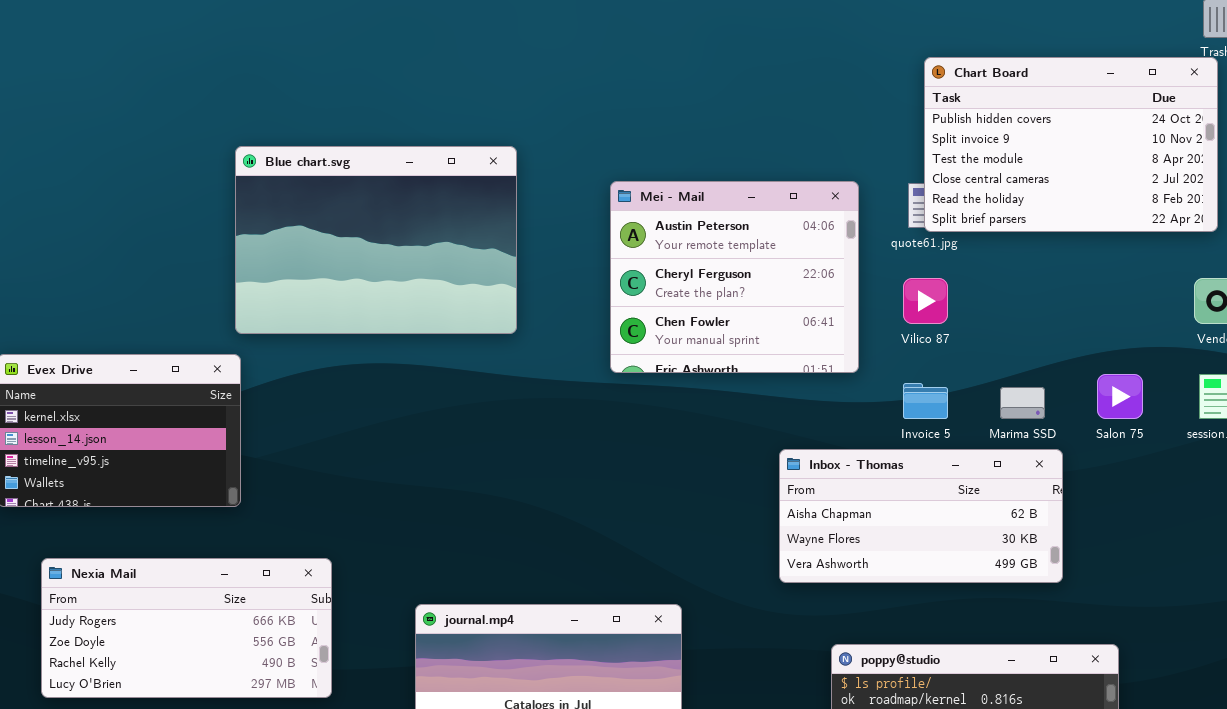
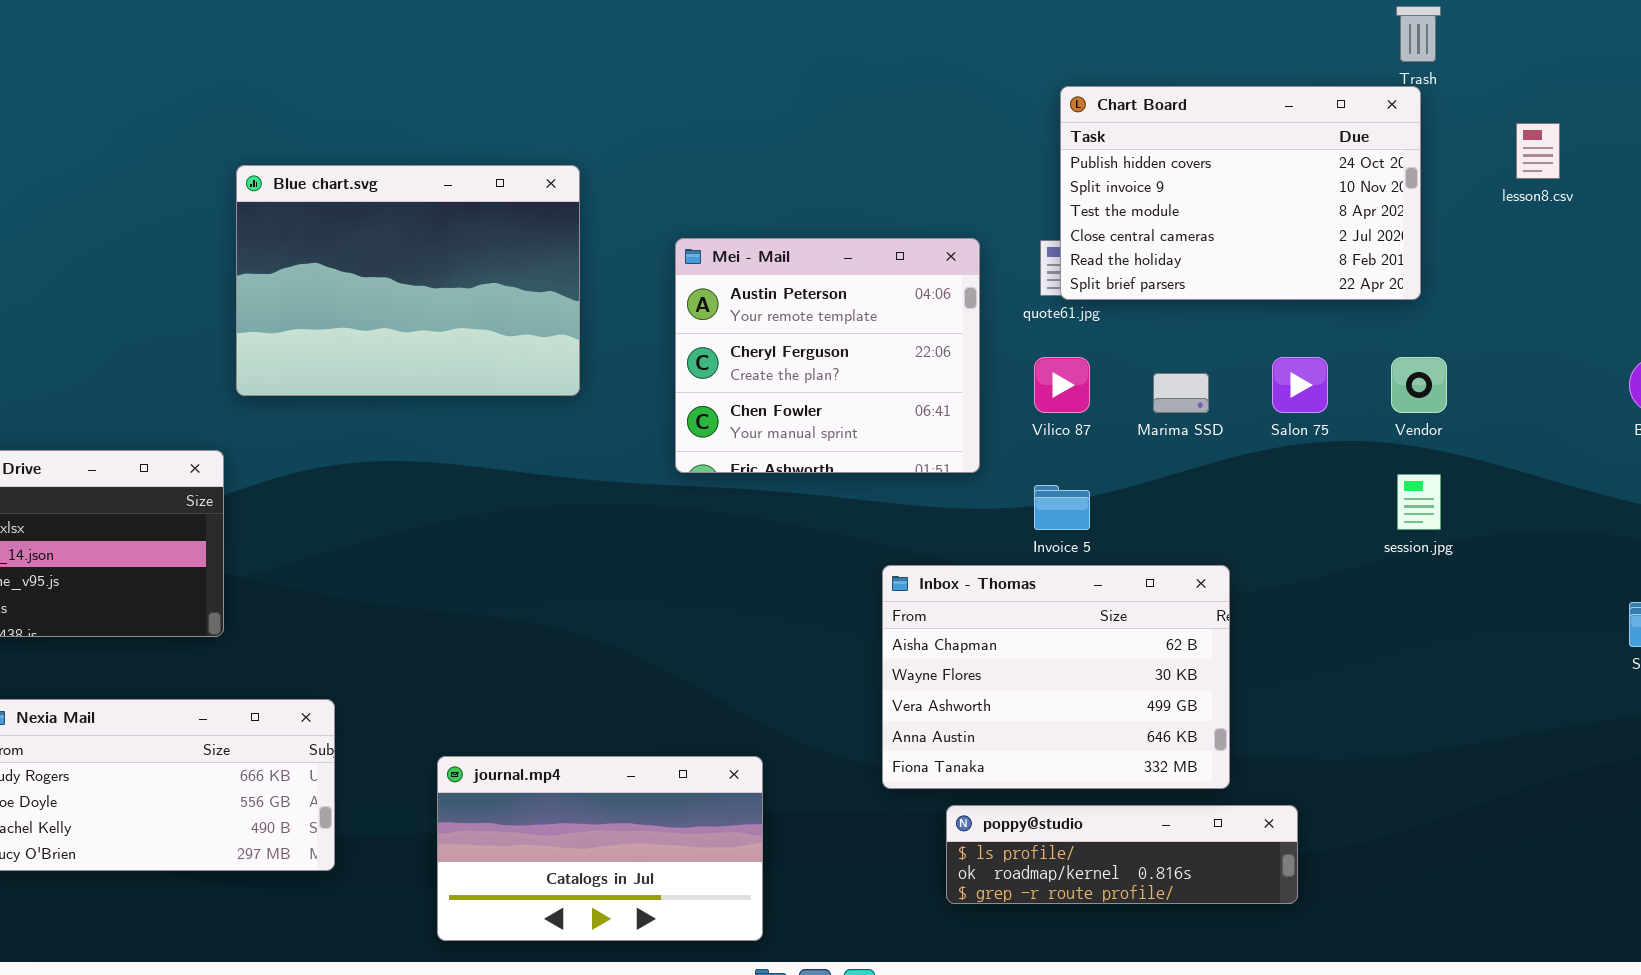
Blue chart.svg: [235,146,517,334] -> [236,165,580,396], moved
Salon 75: [1097,374,1143,419] -> [1272,357,1328,413], moved
Marima SSD: [1000,387,1045,419] -> [1153,373,1209,413], moved
Inbox - Thomas: [779,449,1063,583] -> [882,565,1230,789], resized

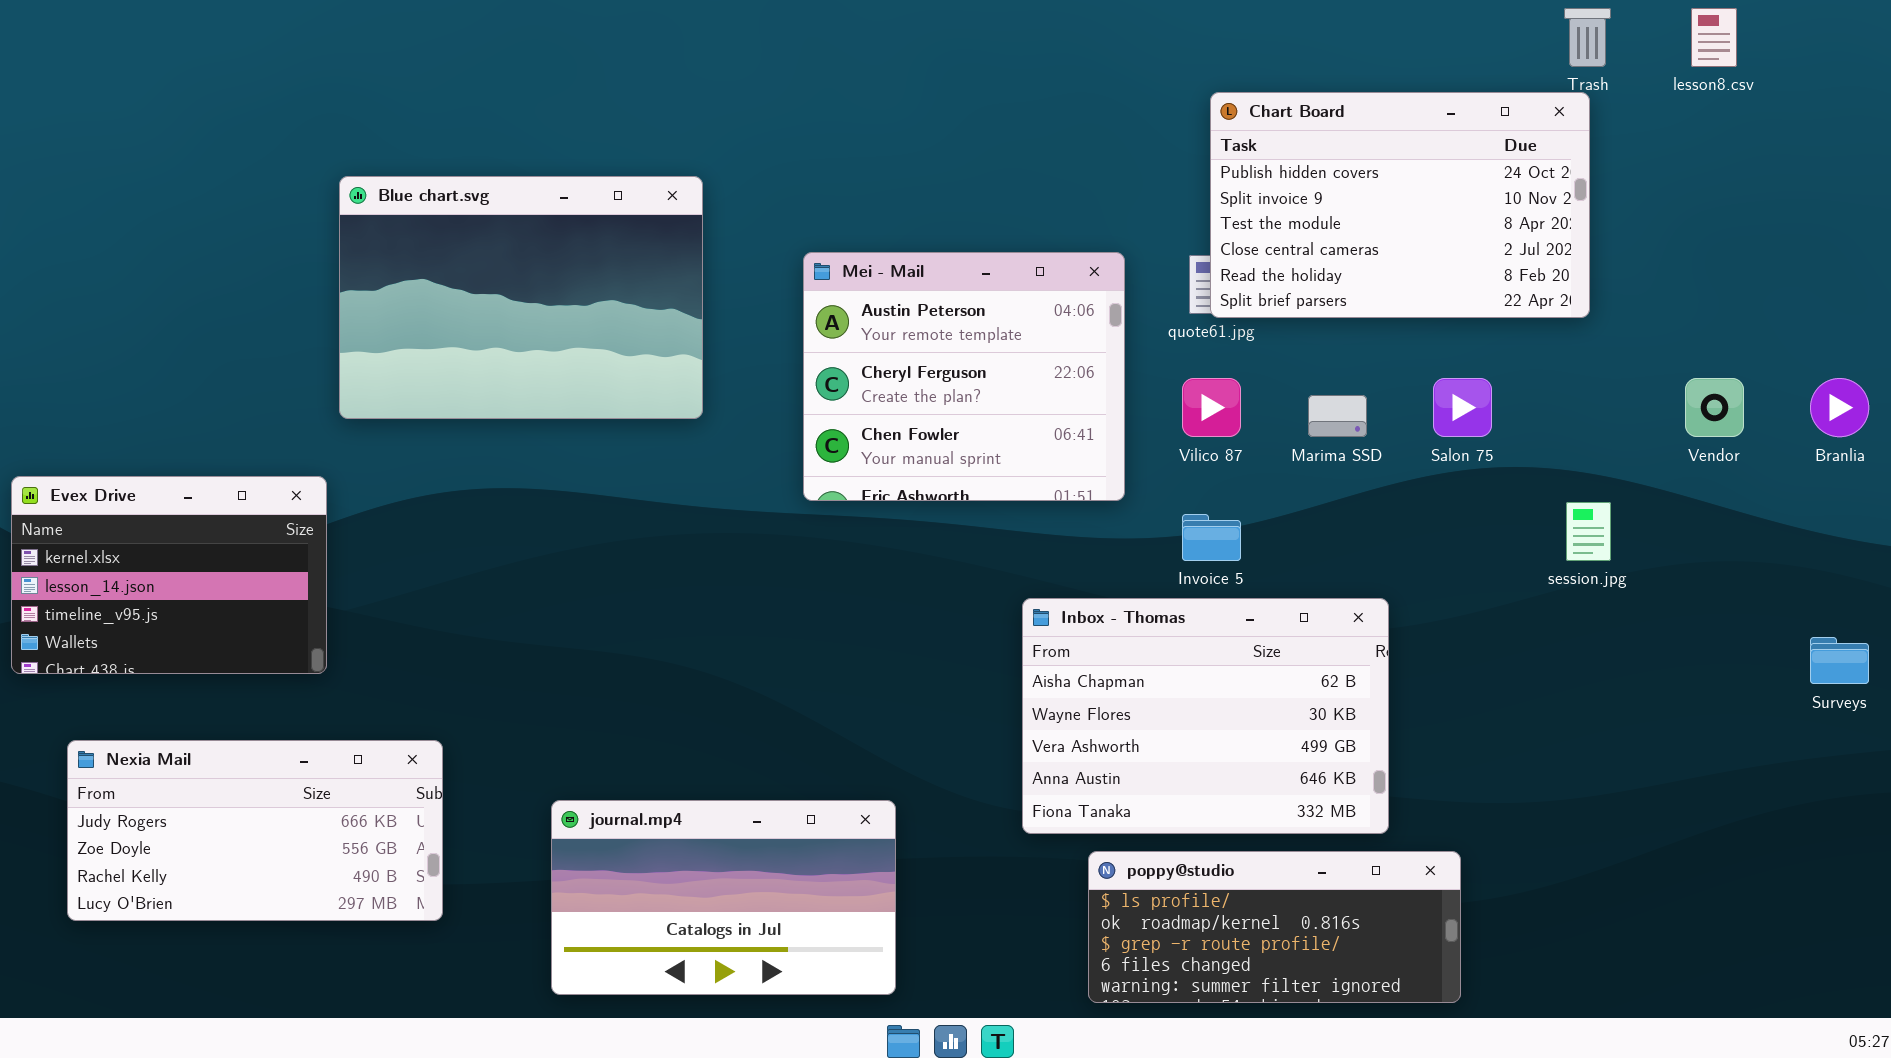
lesson8.csv: [1516,123,1560,179] -> [1691,8,1737,67], moved
Vendor: [1391,357,1447,413] -> [1685,378,1744,437], moved
poppy@studio: [946,805,1298,904] -> [1088,851,1461,1003], resized

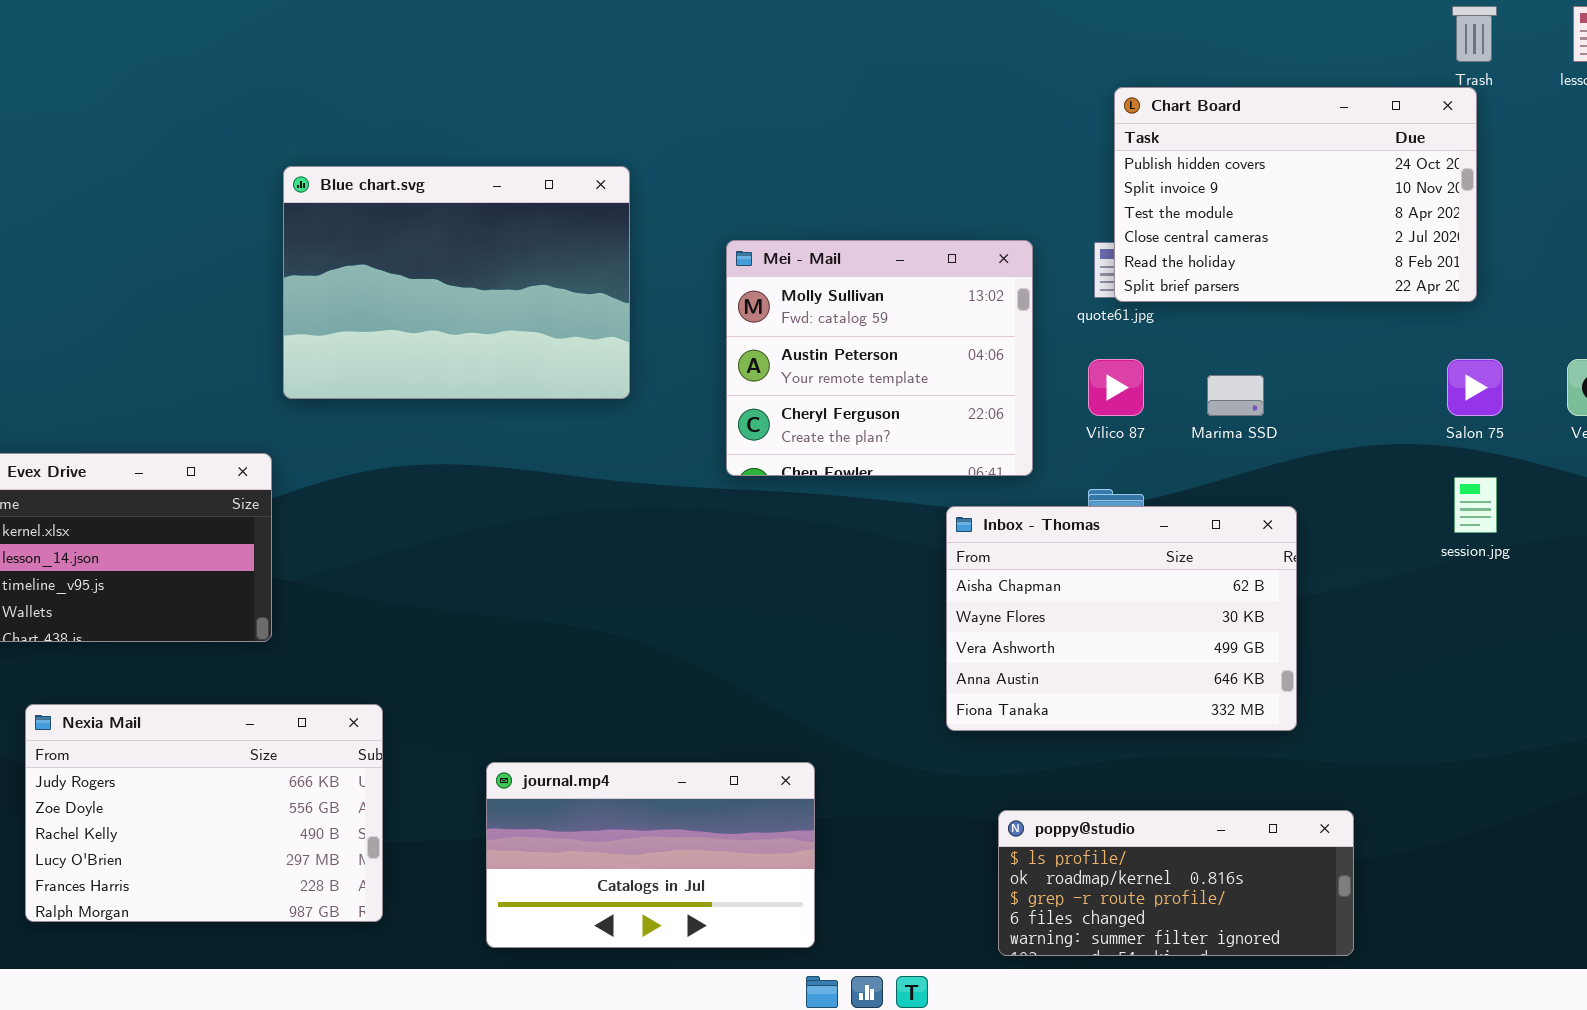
Mei - Mail: [803,252,1125,501] -> [726,240,1033,476], scrolled up 1 row
Salon 75: [1433,378,1492,437] -> [1447,359,1503,416], moved
Inbox - Thomas: [1022,598,1389,834] -> [946,506,1297,731], moved
Nexia Mail: [67,740,443,921] -> [25,704,383,922], resized

